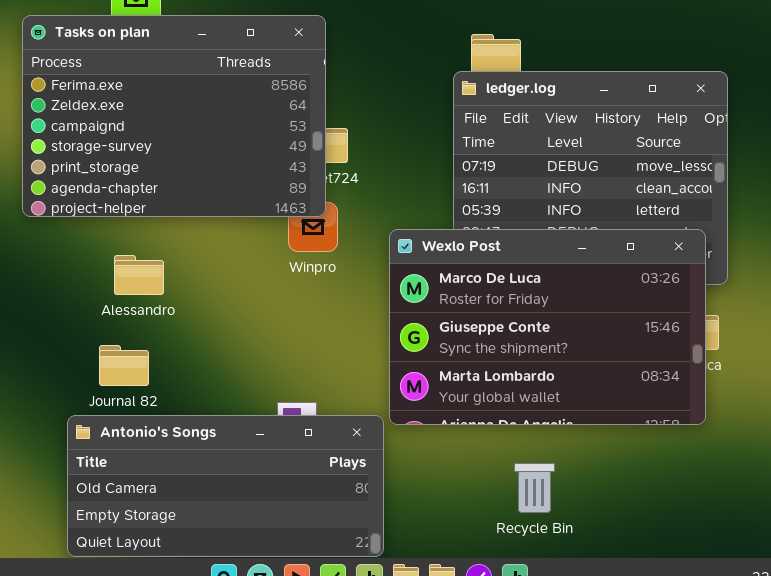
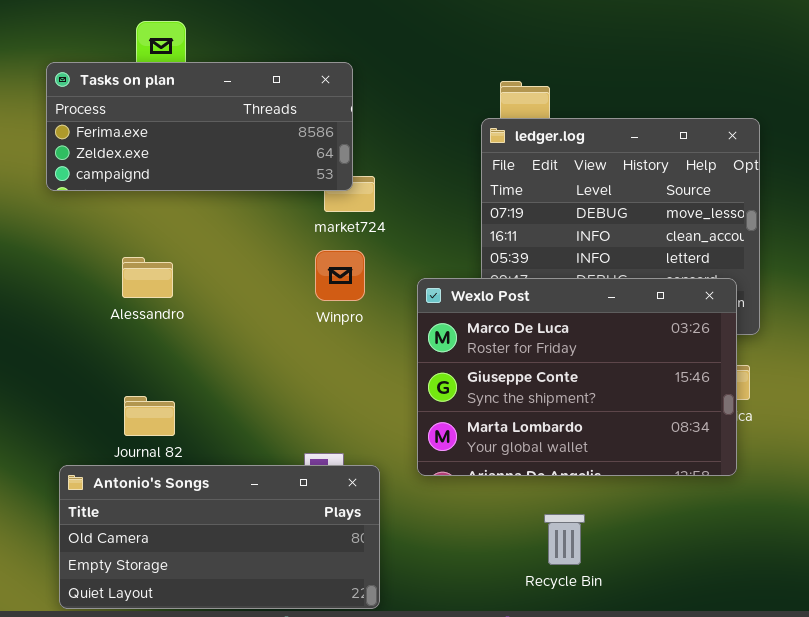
Tasks on plan: [22,15,326,217] -> [46,62,353,191], resized
Alessandro: [114,255,164,295] -> [122,257,173,298], moved
Antonio's Songs: [67,415,384,557] -> [59,465,380,609], moved

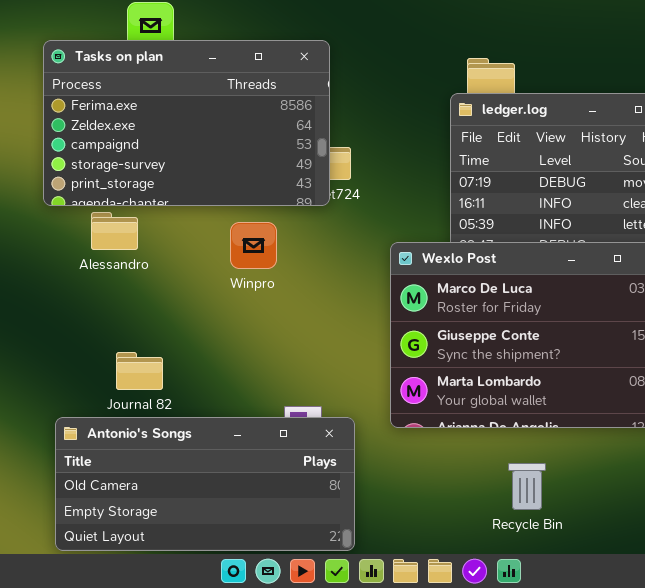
Tasks on plan: [46,62,353,191] -> [43,40,330,206], resized
Winpro: [315,250,365,301] -> [230,222,277,269], moved
Alessandro: [122,257,173,298] -> [91,212,138,250], moved

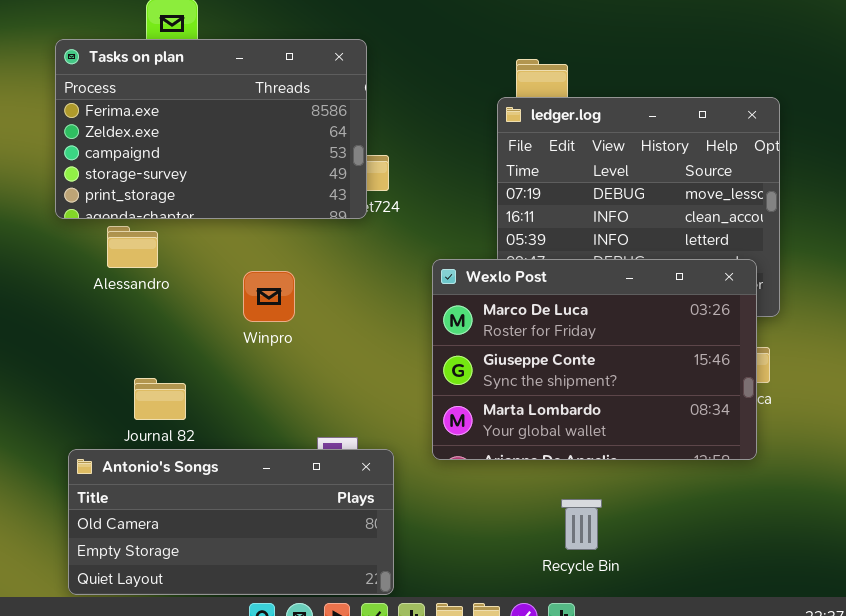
Winpro: [230,222,277,269] -> [243,271,295,322], moved

